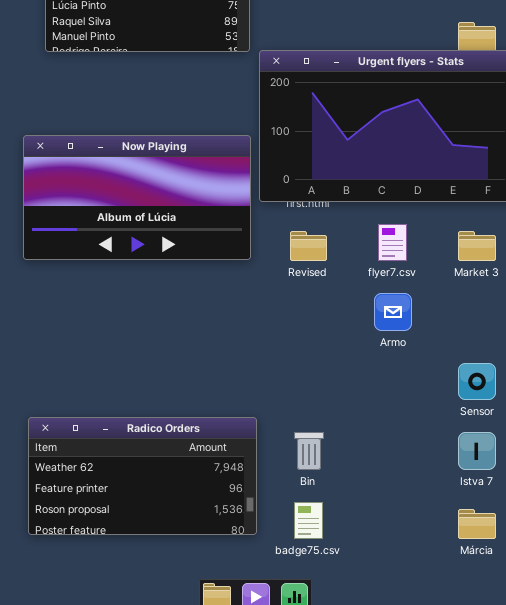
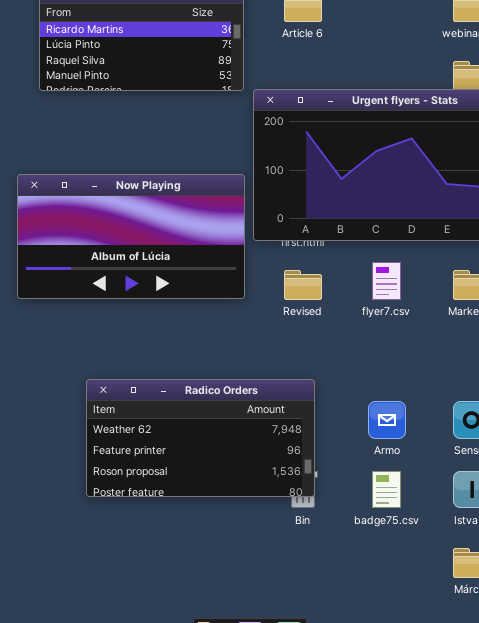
Armo: [374,293,412,331] -> [368,401,406,439], moved
Radico Orders: [28,417,257,535] -> [86,379,315,497], moved
badge75.csv: [294,502,323,539] -> [372,471,401,508], moved

